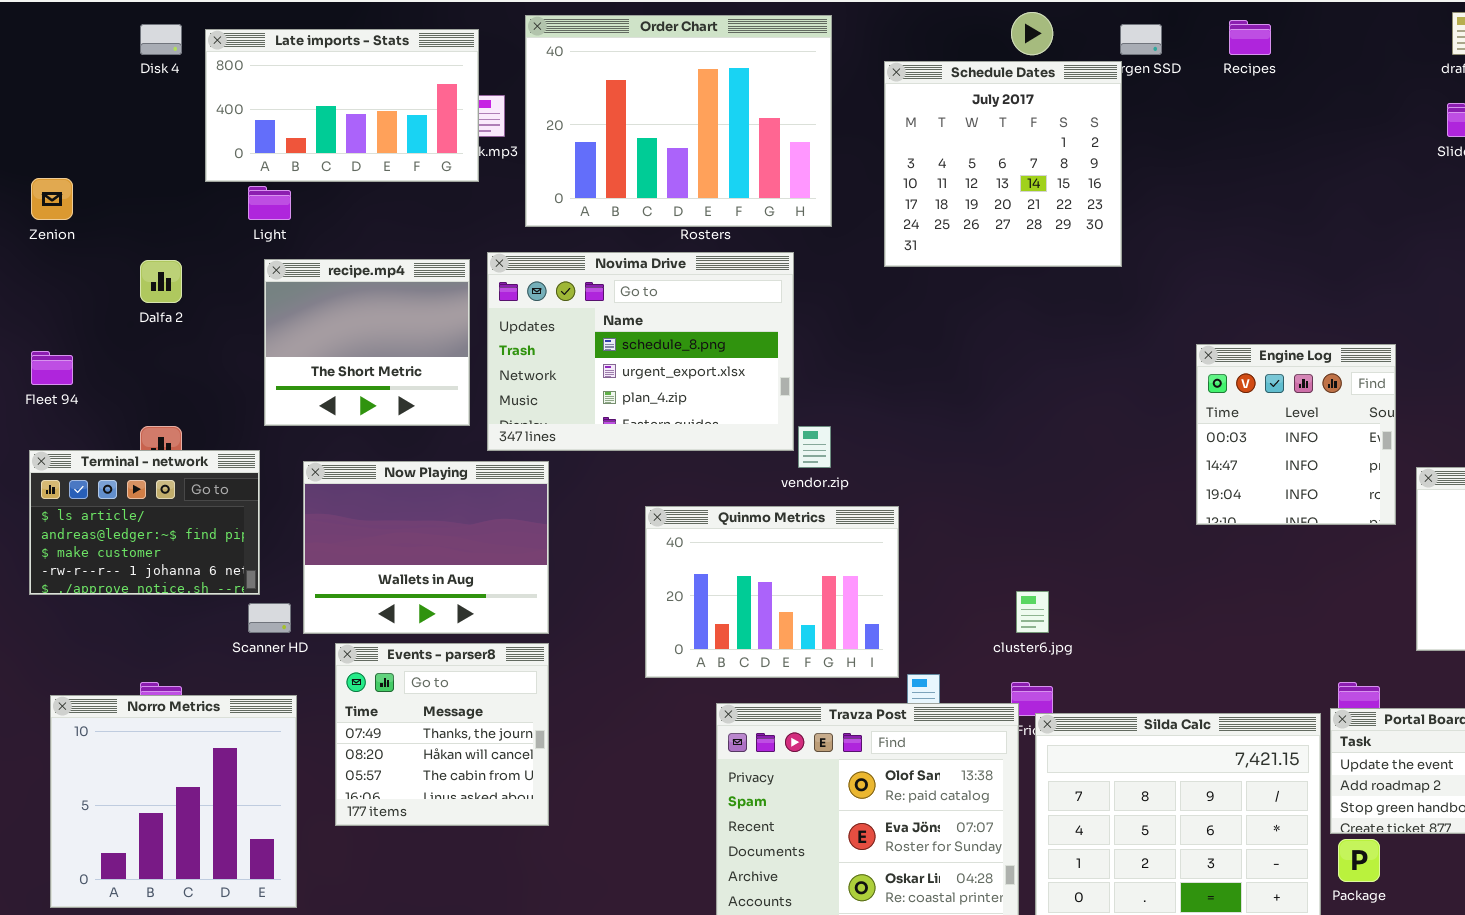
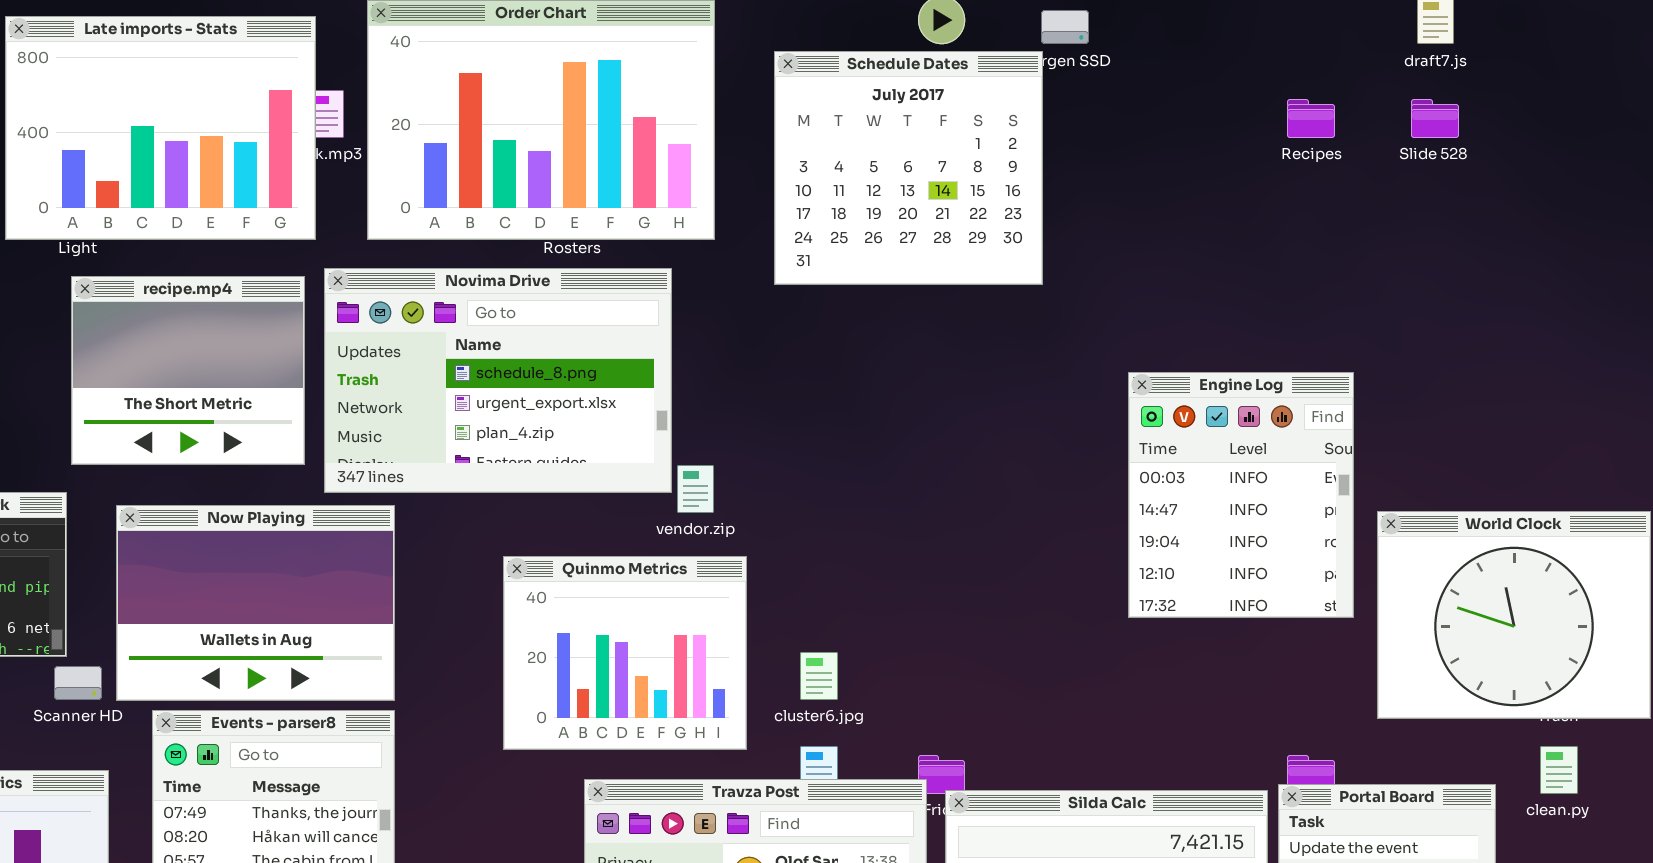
Recipes: [1229,20,1271,55] -> [1287,99,1335,138], moved
Late imports - Stats: [205,29,479,182] -> [5,16,316,240], resized
Engine Log: [1196,344,1396,525] -> [1128,372,1354,618], resized
Quinmo Metrics: [645,506,899,678] -> [503,556,747,750], resized
cluster6.jpg: [1016,591,1049,633] -> [800,652,838,700], moved

